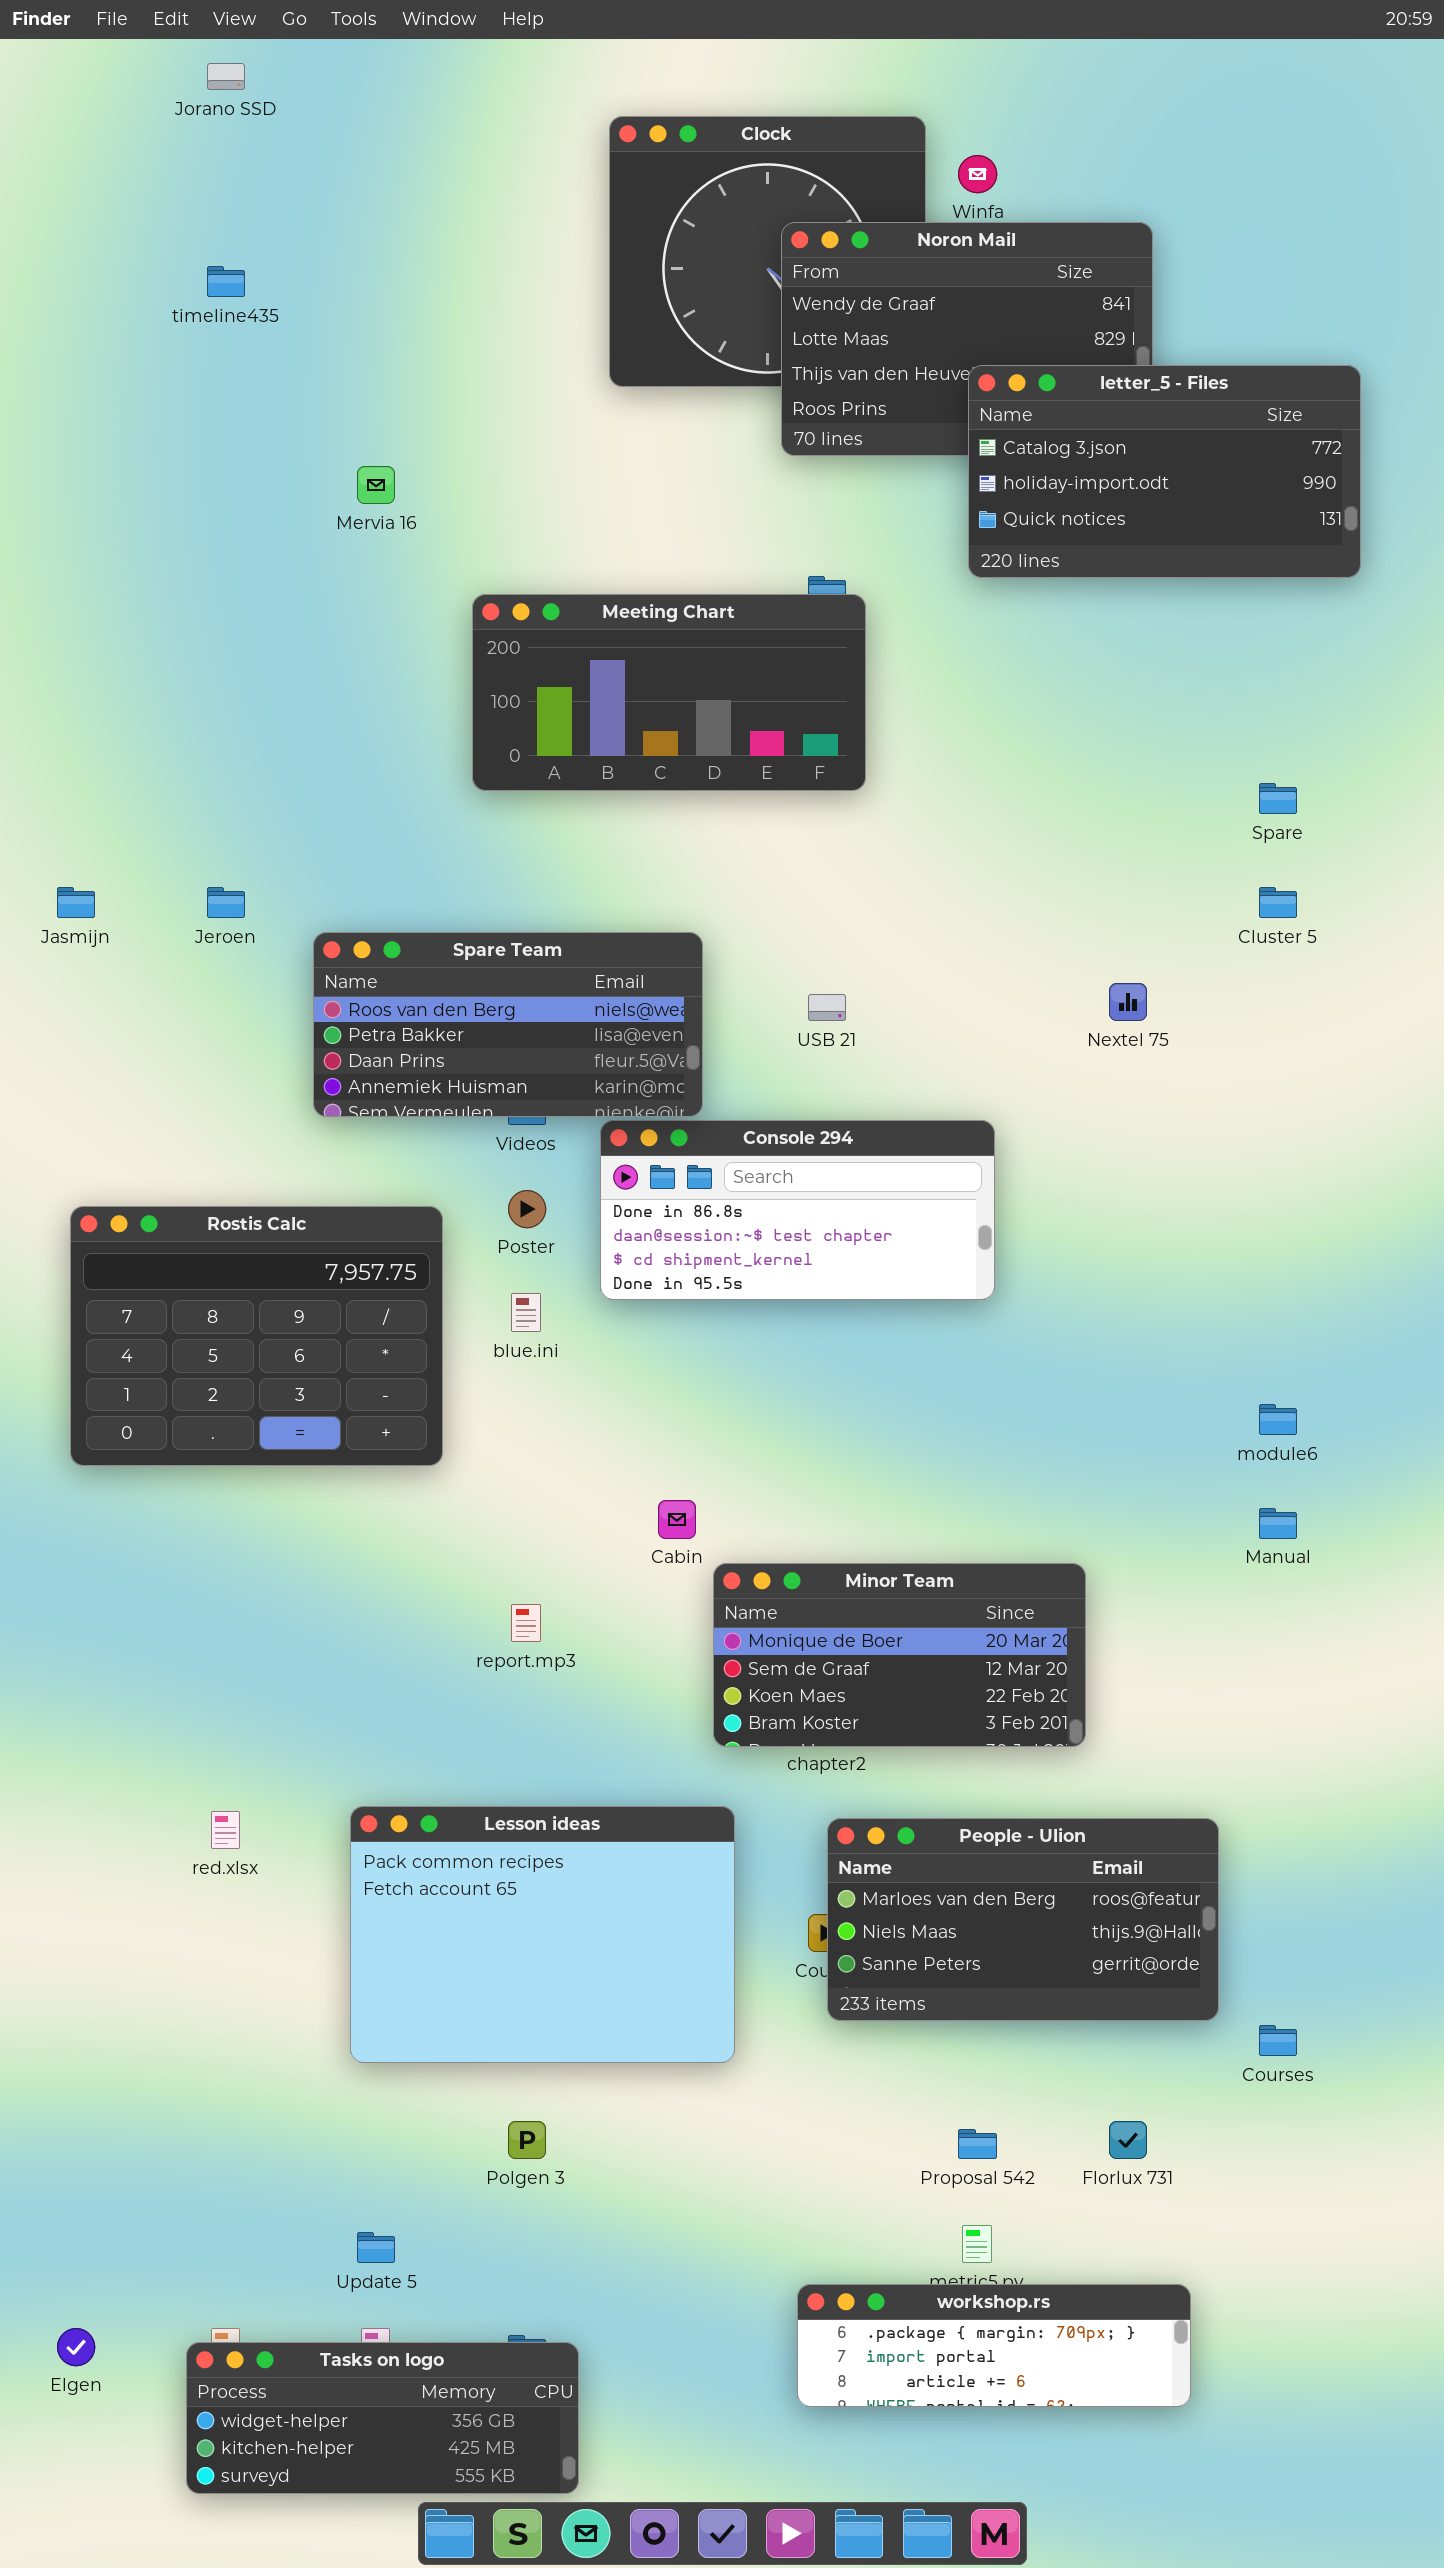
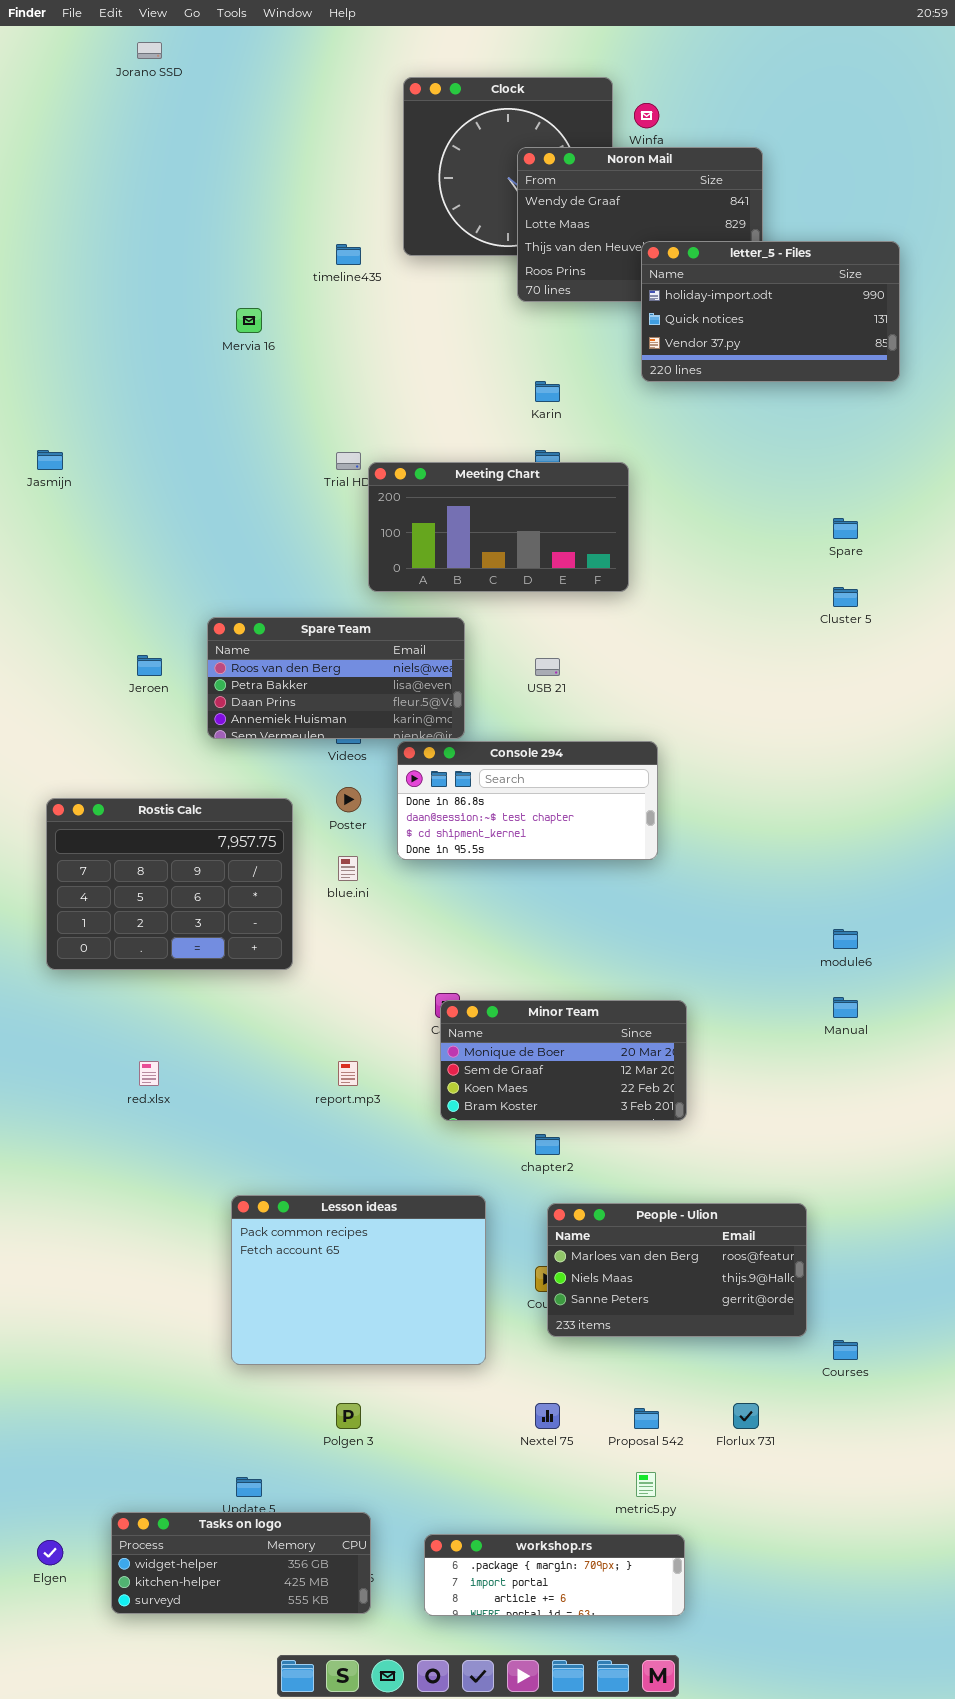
timeline435: [207,266,245,297] -> [336,244,361,265], moved
letter_5 - Files: [968,365,1361,578] -> [641,241,900,382], scrolled down 1 row
Meeting Chart: [472,594,866,791] -> [368,462,629,592], moved
Jasmijn: [57,887,95,918] -> [37,450,63,470], moved
Jeroen: [207,887,245,918] -> [137,655,162,676], moved
Nextel 75: [1109,983,1147,1021] -> [535,1403,560,1429], moved
Minor Team: [713,1563,1086,1747] -> [440,1000,687,1121], moved
red.xlsx: [211,1811,240,1849] -> [139,1061,159,1086], moved
workshop.rs: [797,2284,1191,2407] -> [424,1534,685,1616], moved
Tasks on logo: [186,2342,579,2494] -> [111,1512,371,1614], moved

